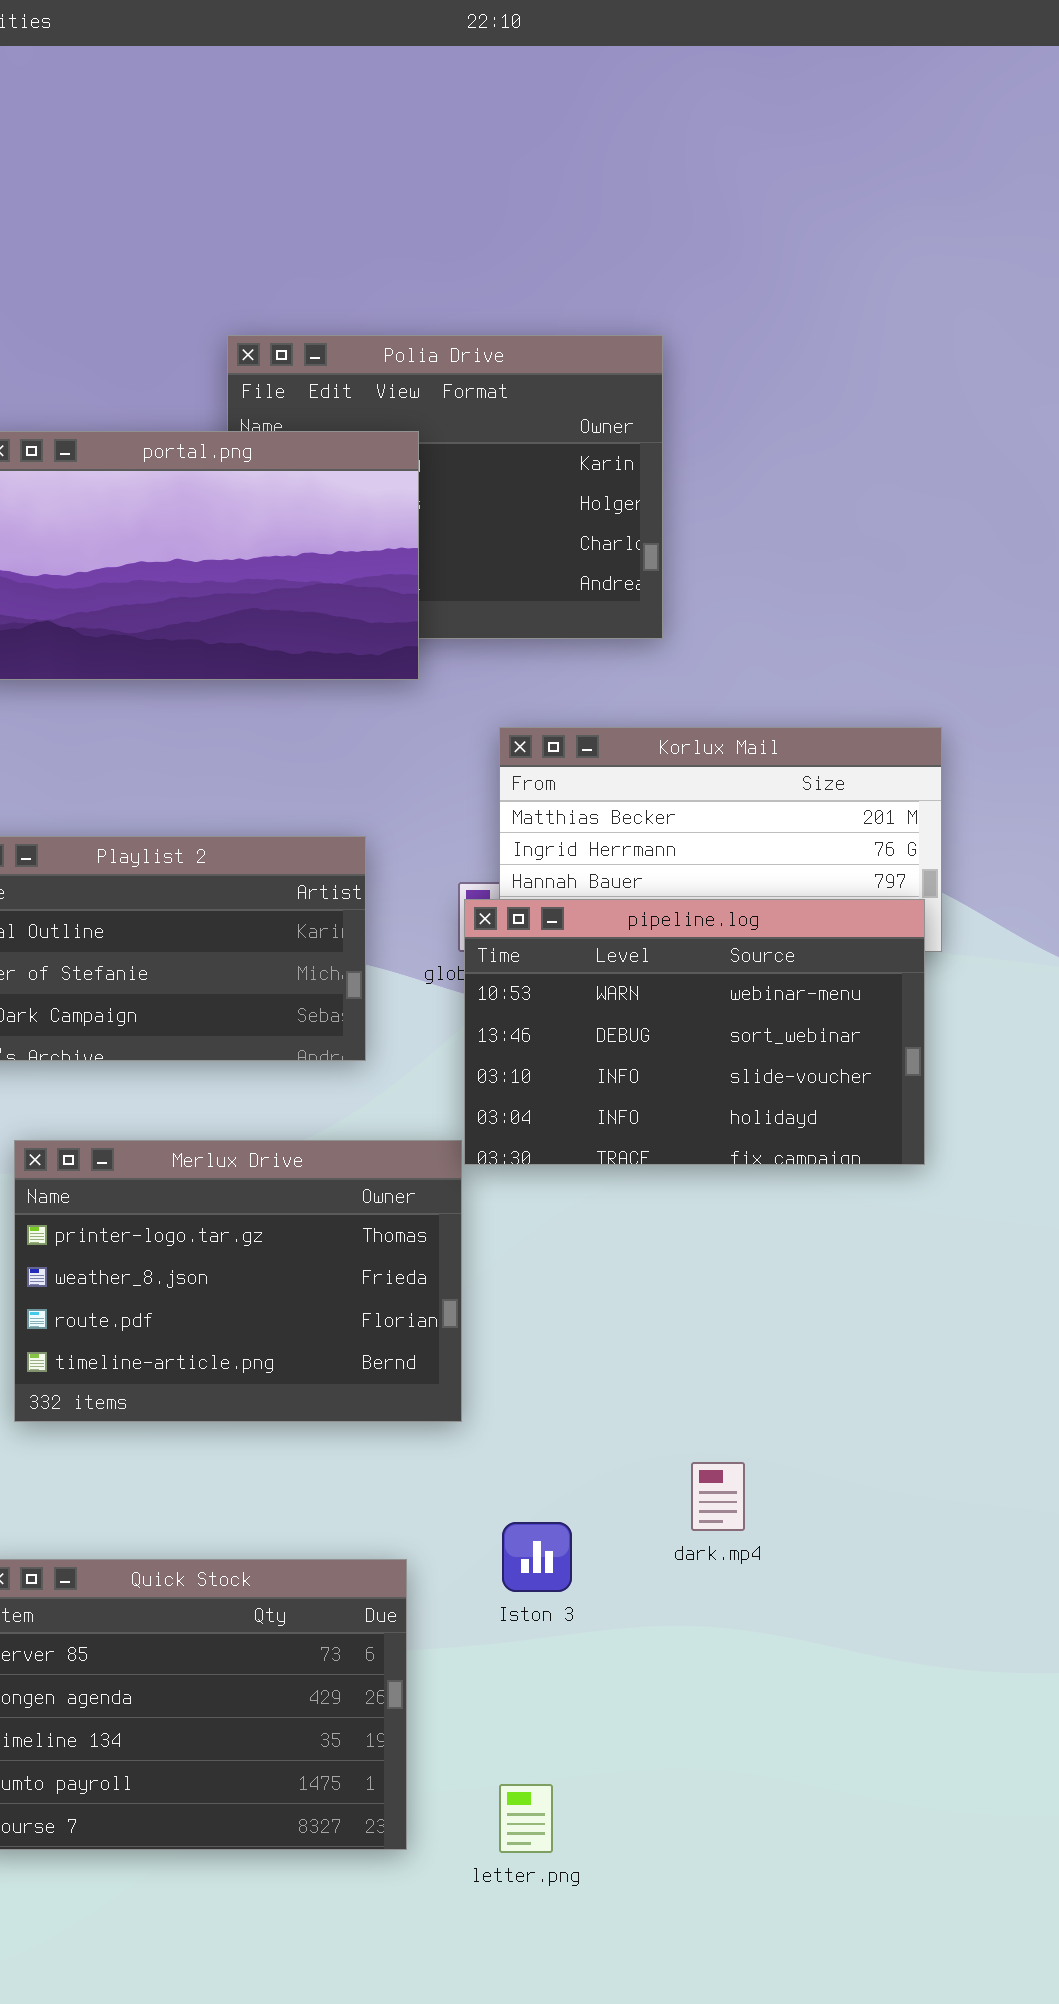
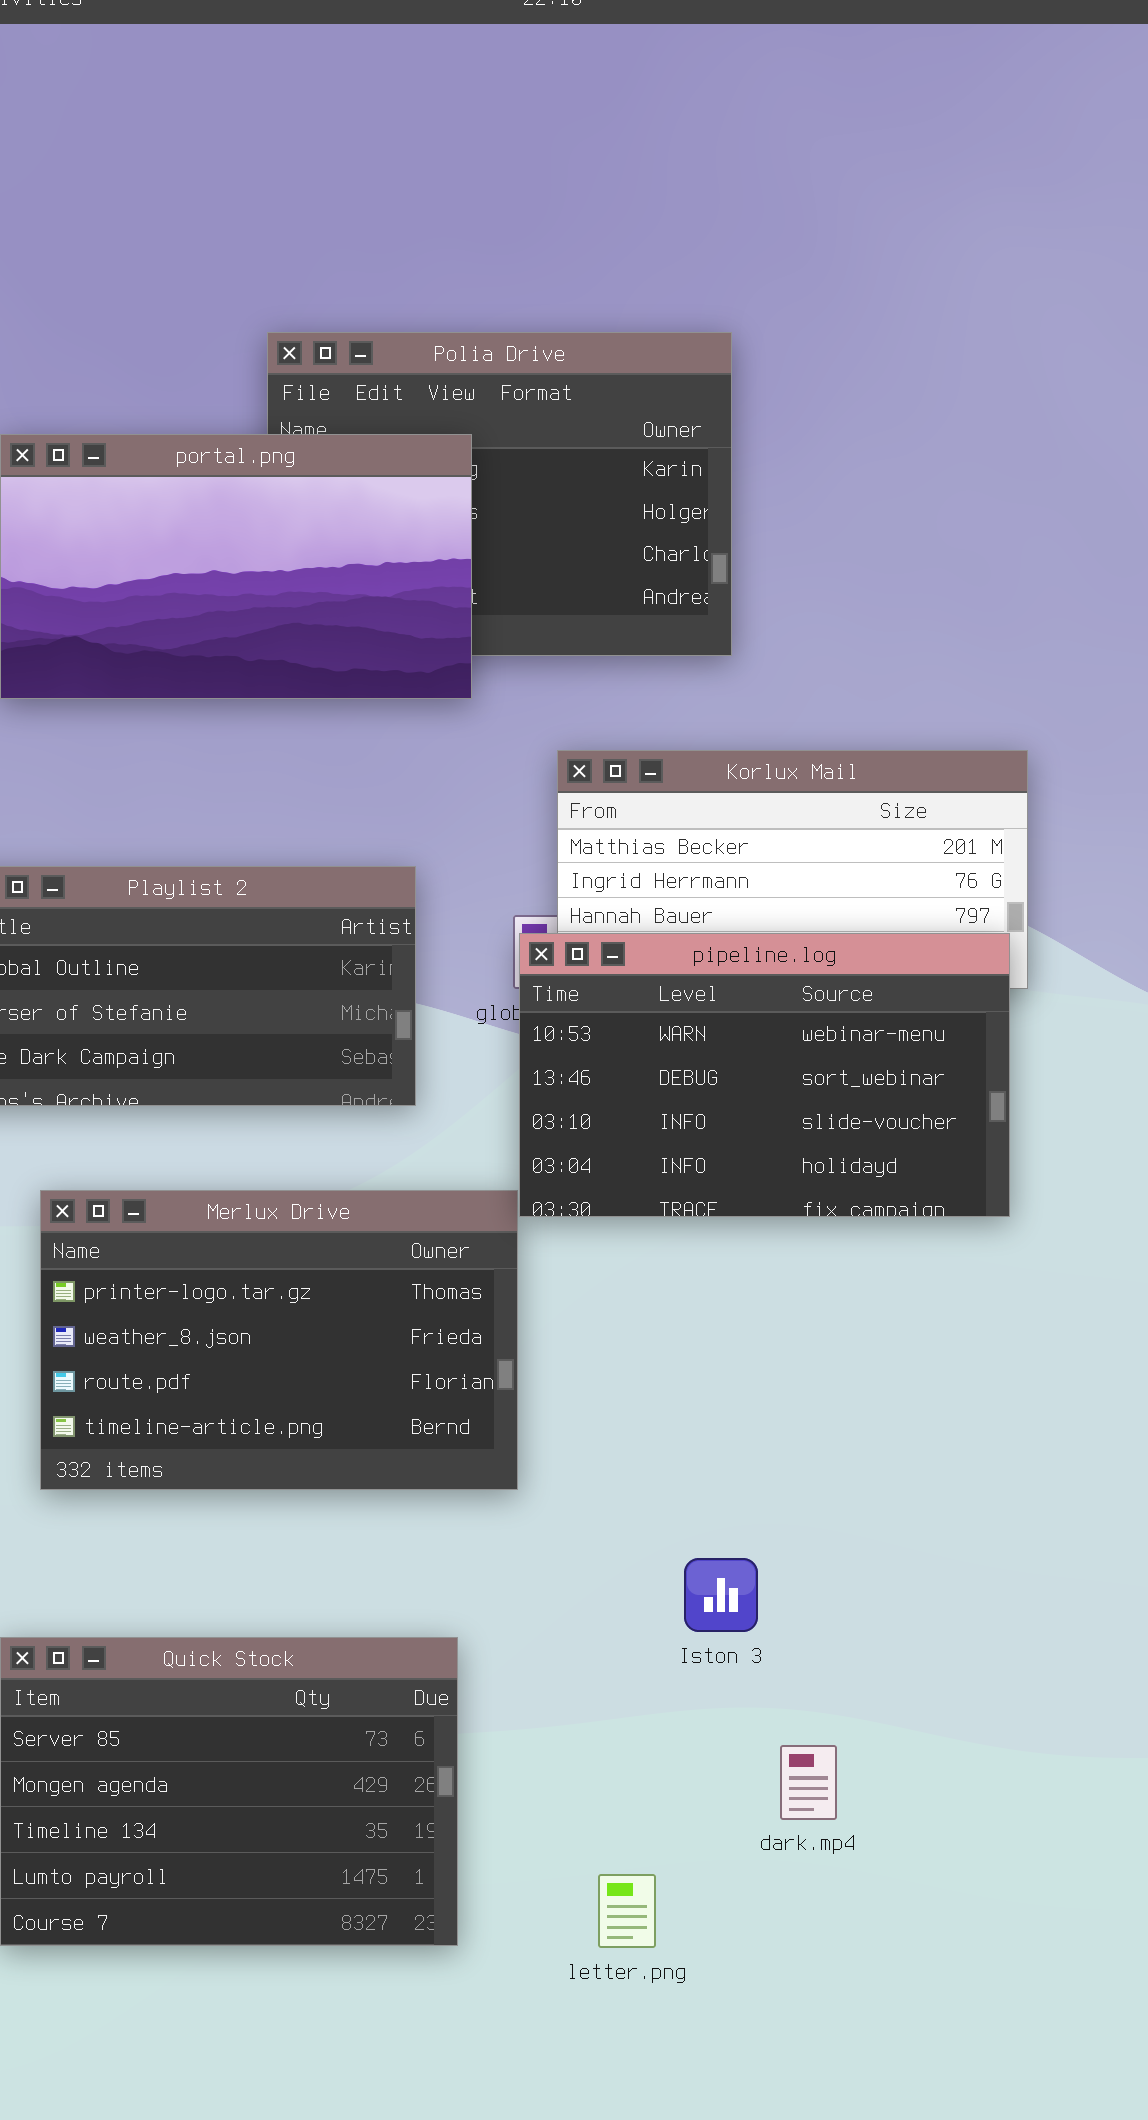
dark.mp4: [691,1462,745,1531] -> [780,1745,837,1820], moved
Iston 3: [502,1522,572,1592] -> [684,1558,758,1632], moved
letter.png: [499,1784,553,1853] -> [598,1874,656,1948], moved

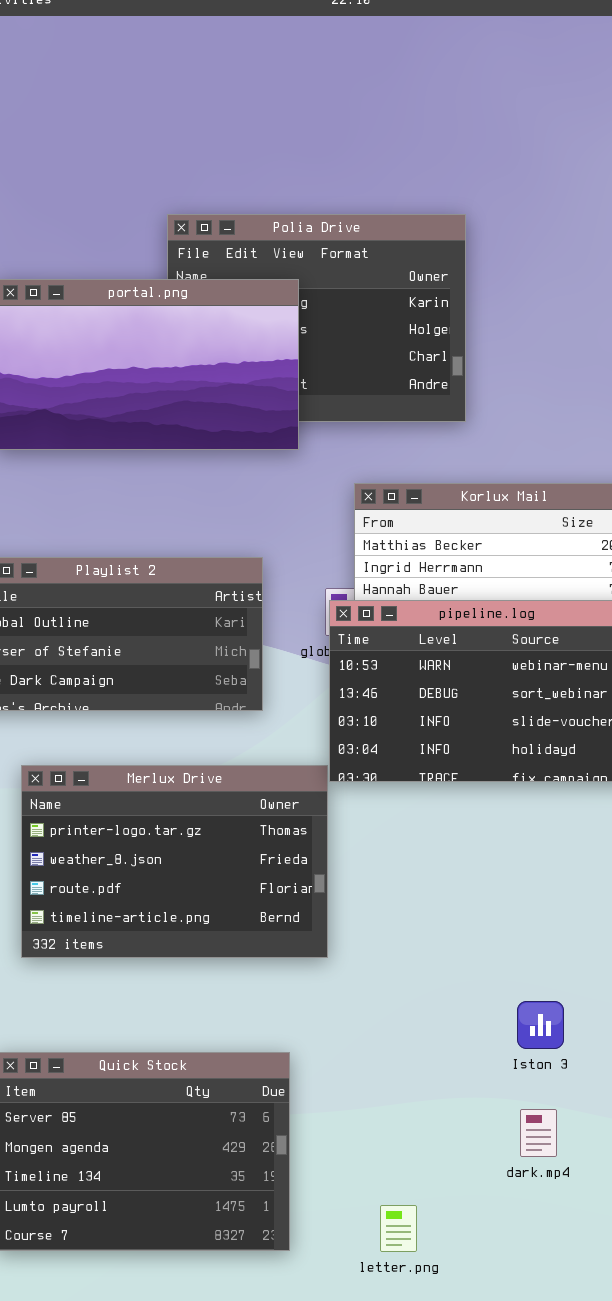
Iston 3: [684,1558,758,1632] -> [517,1001,564,1049], moved
dark.mp4: [780,1745,837,1820] -> [520,1109,557,1157], moved

